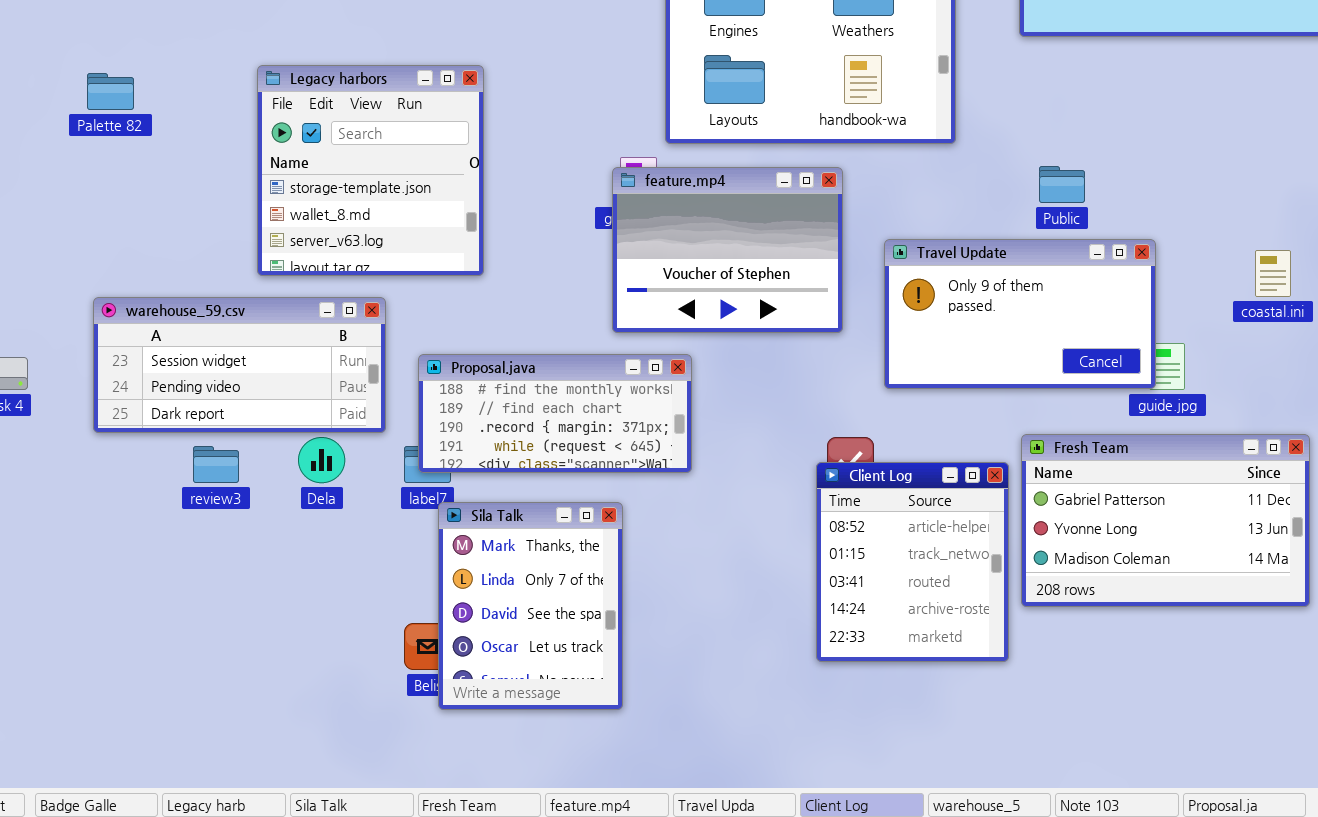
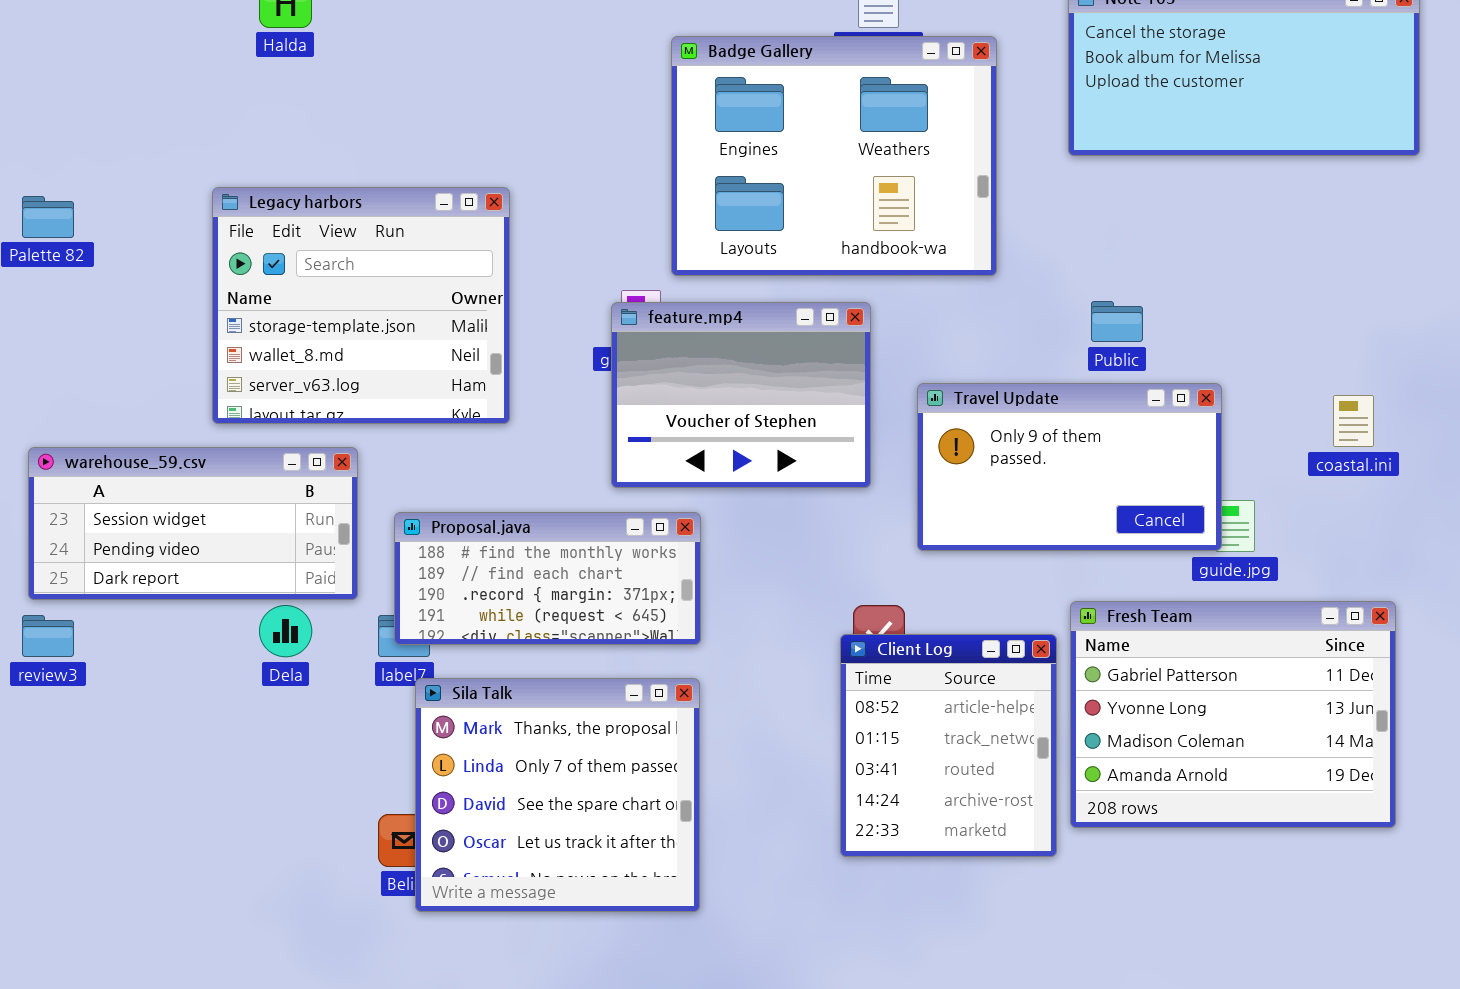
Legacy harbors: [257,65,484,276] -> [212,187,510,424], resized
Fresh Team: [1021,434,1310,607] -> [1070,601,1396,828], resized
review3: [193,446,239,483] -> [22,615,74,657], moved
Sila Talk: [438,502,623,710] -> [415,678,700,912], resized

